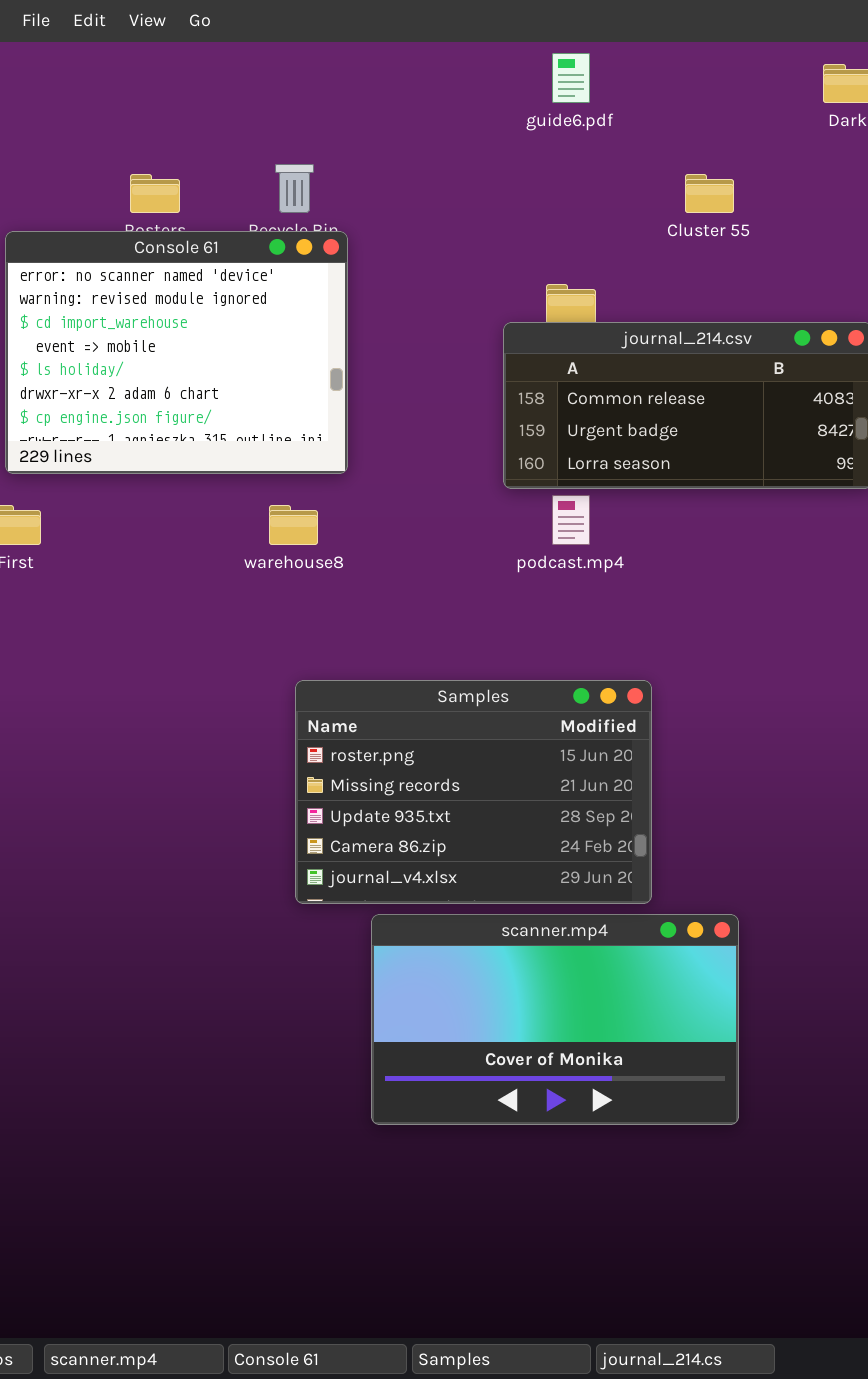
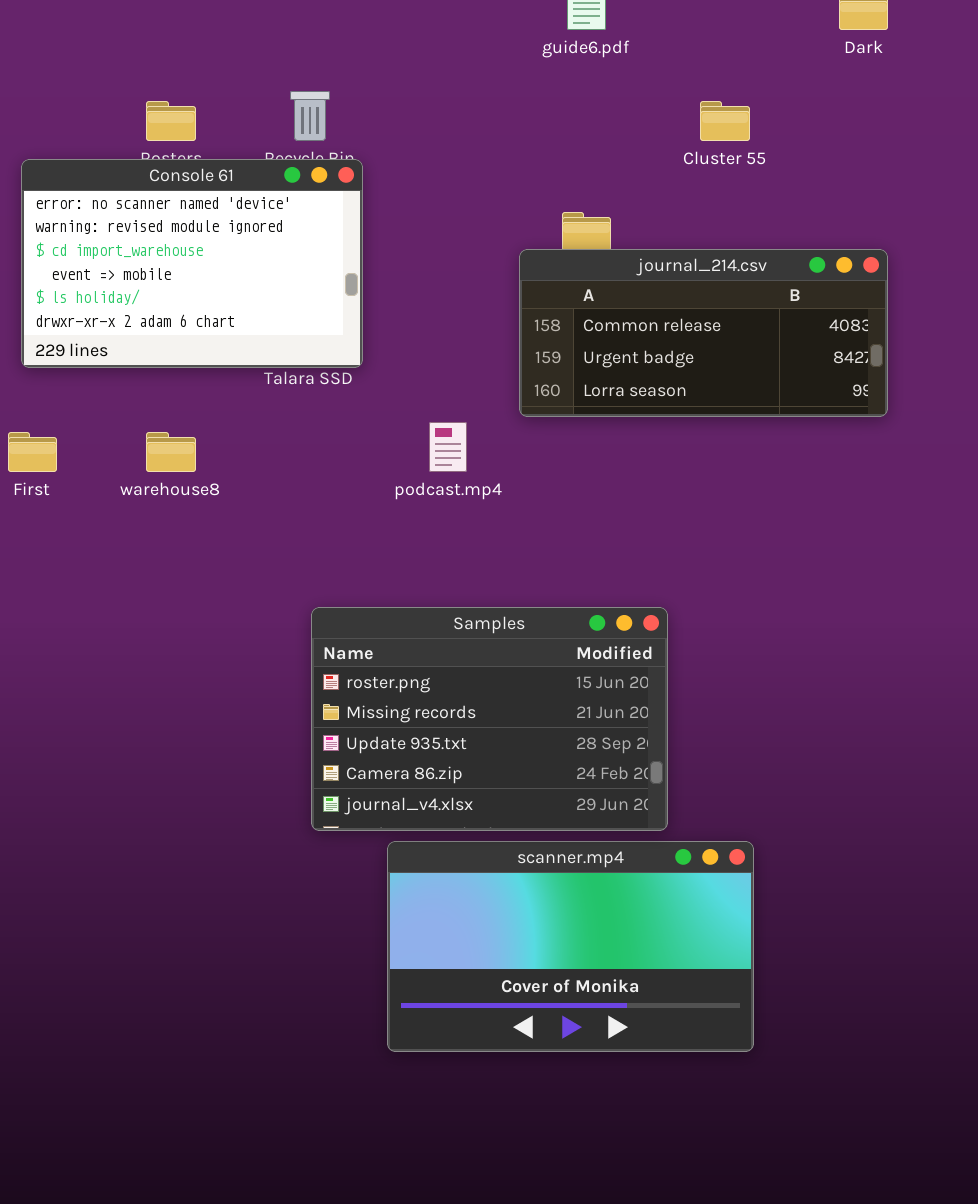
Console 61: [5,231,348,474] -> [21,159,363,368], resized
podcast.mp4: [552,495,590,545] -> [429,422,467,472], moved
warehouse8: [269,505,318,545] -> [146,432,196,472], moved

